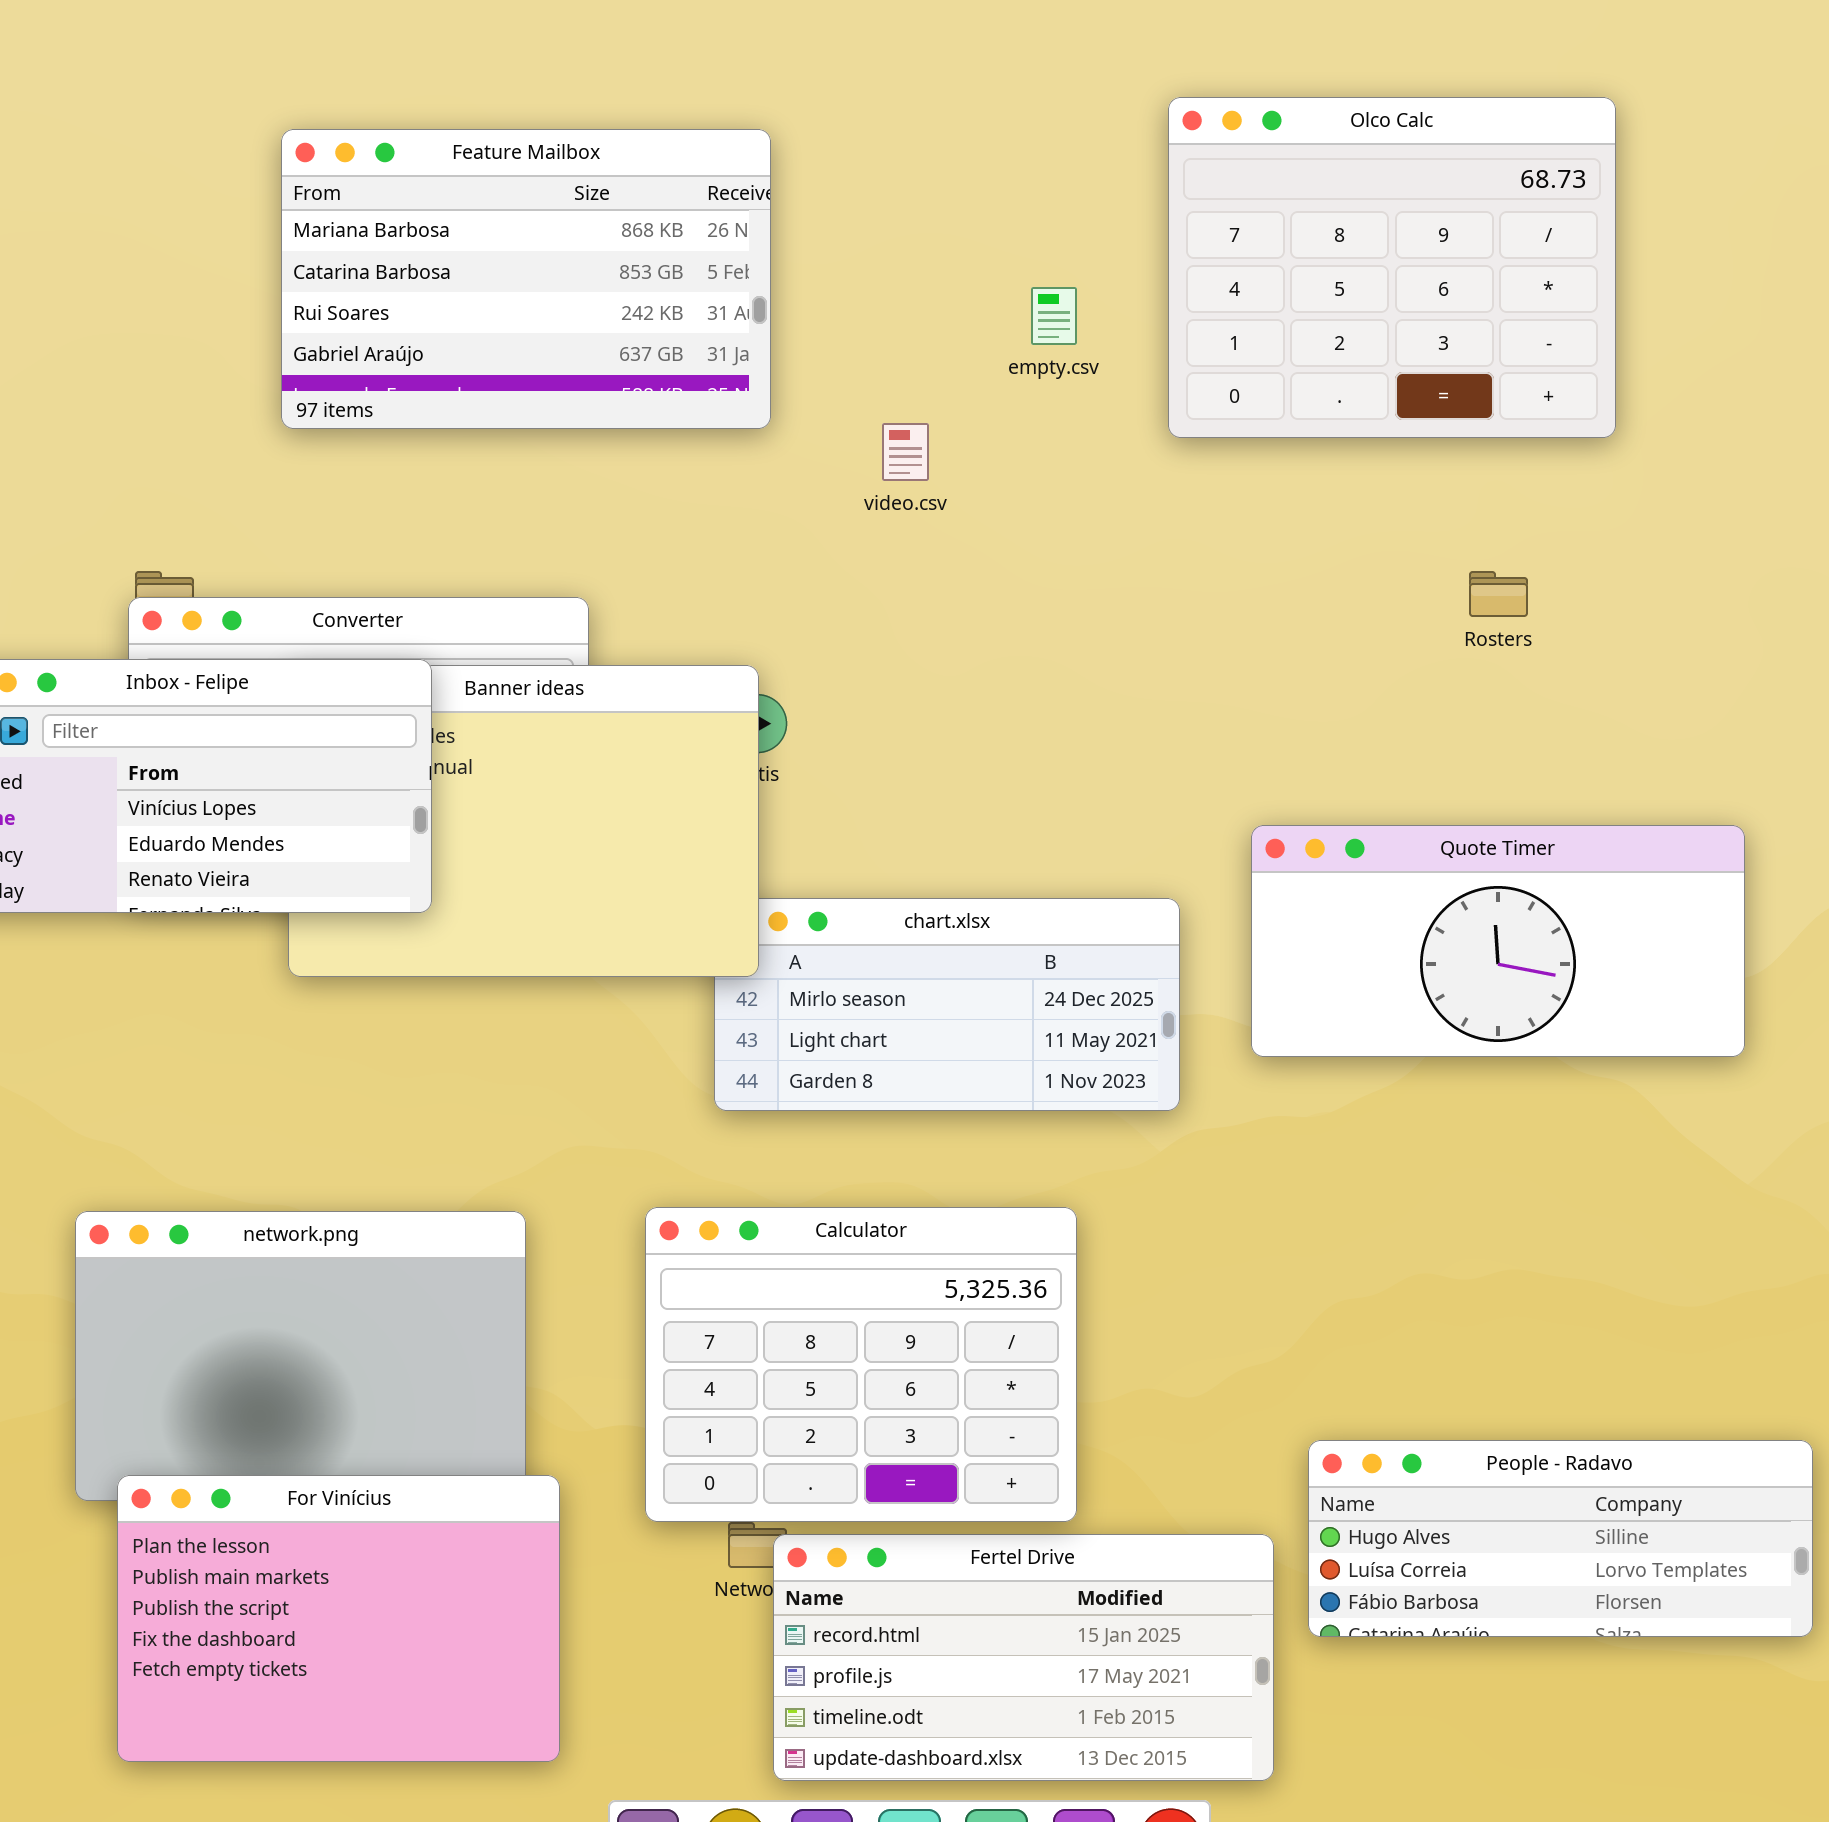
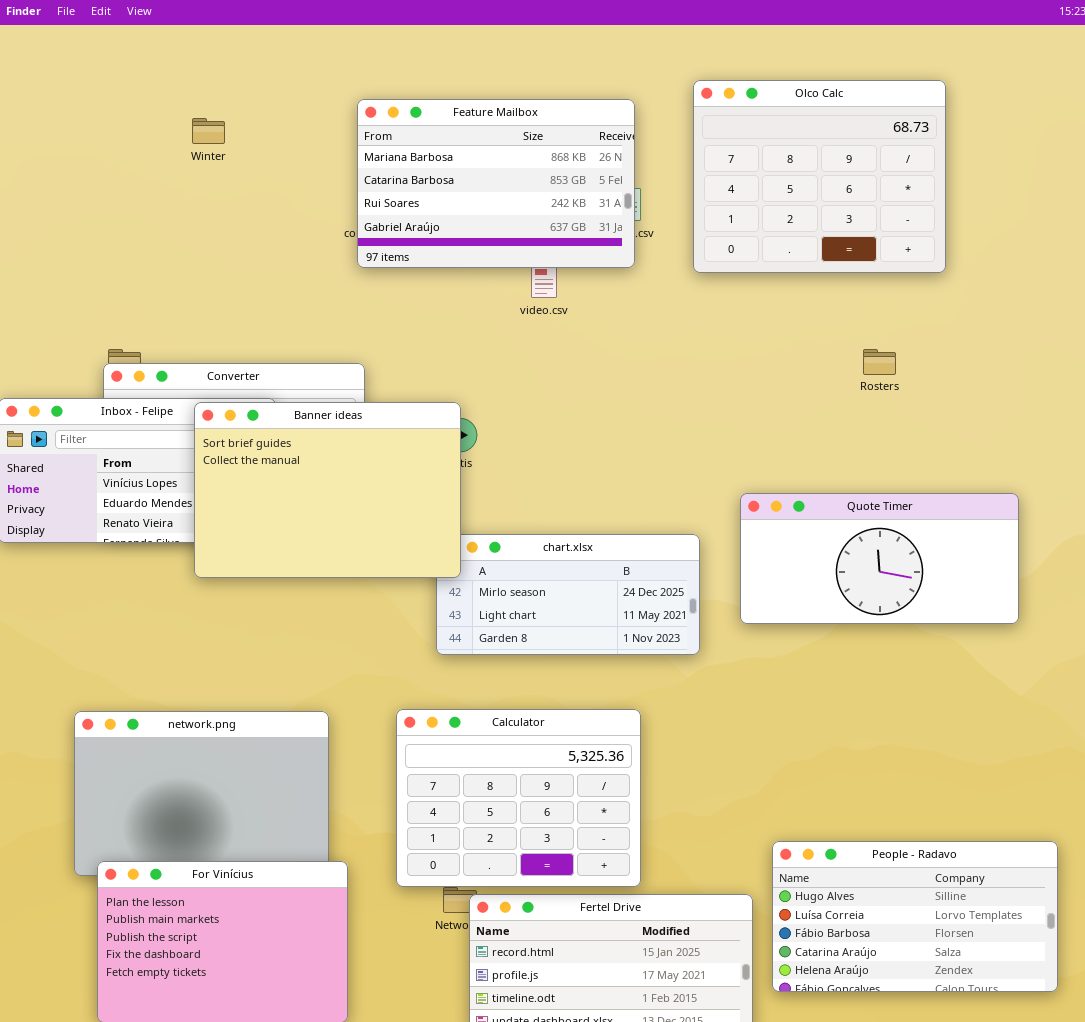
Feature Mailbox: [281,129,771,429] -> [357,99,635,268], moved
Banner ideas: [288,665,759,977] -> [194,402,461,578], raised
People - Radavo: [1308,1440,1813,1637] -> [772,841,1058,992], resized

